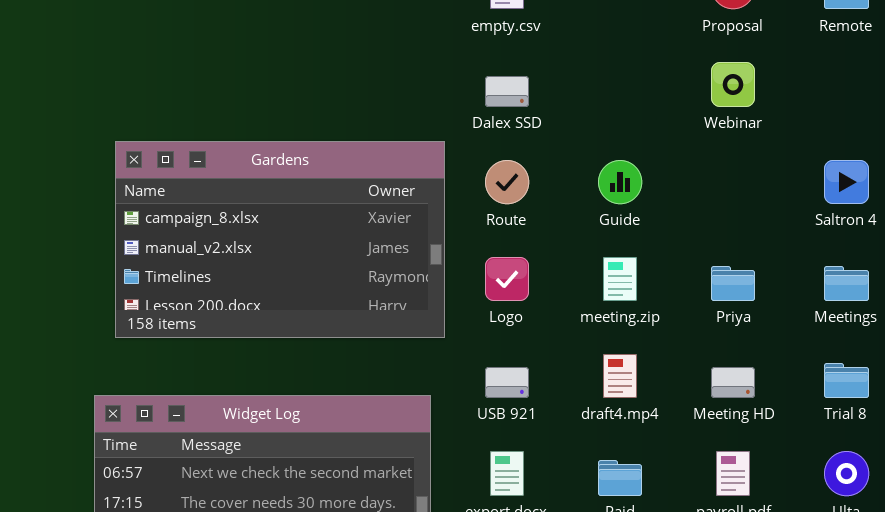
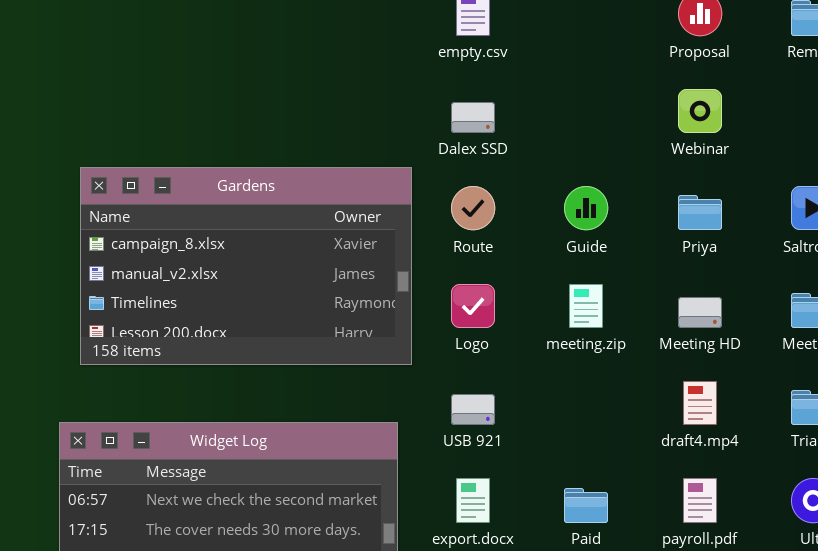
Priya: [711,266,755,301] -> [678,195,722,230], moved
draft4.mp4: [603,354,637,398] -> [683,381,717,425], moved
Meeting HD: [711,367,755,398] -> [678,297,722,328], moved

